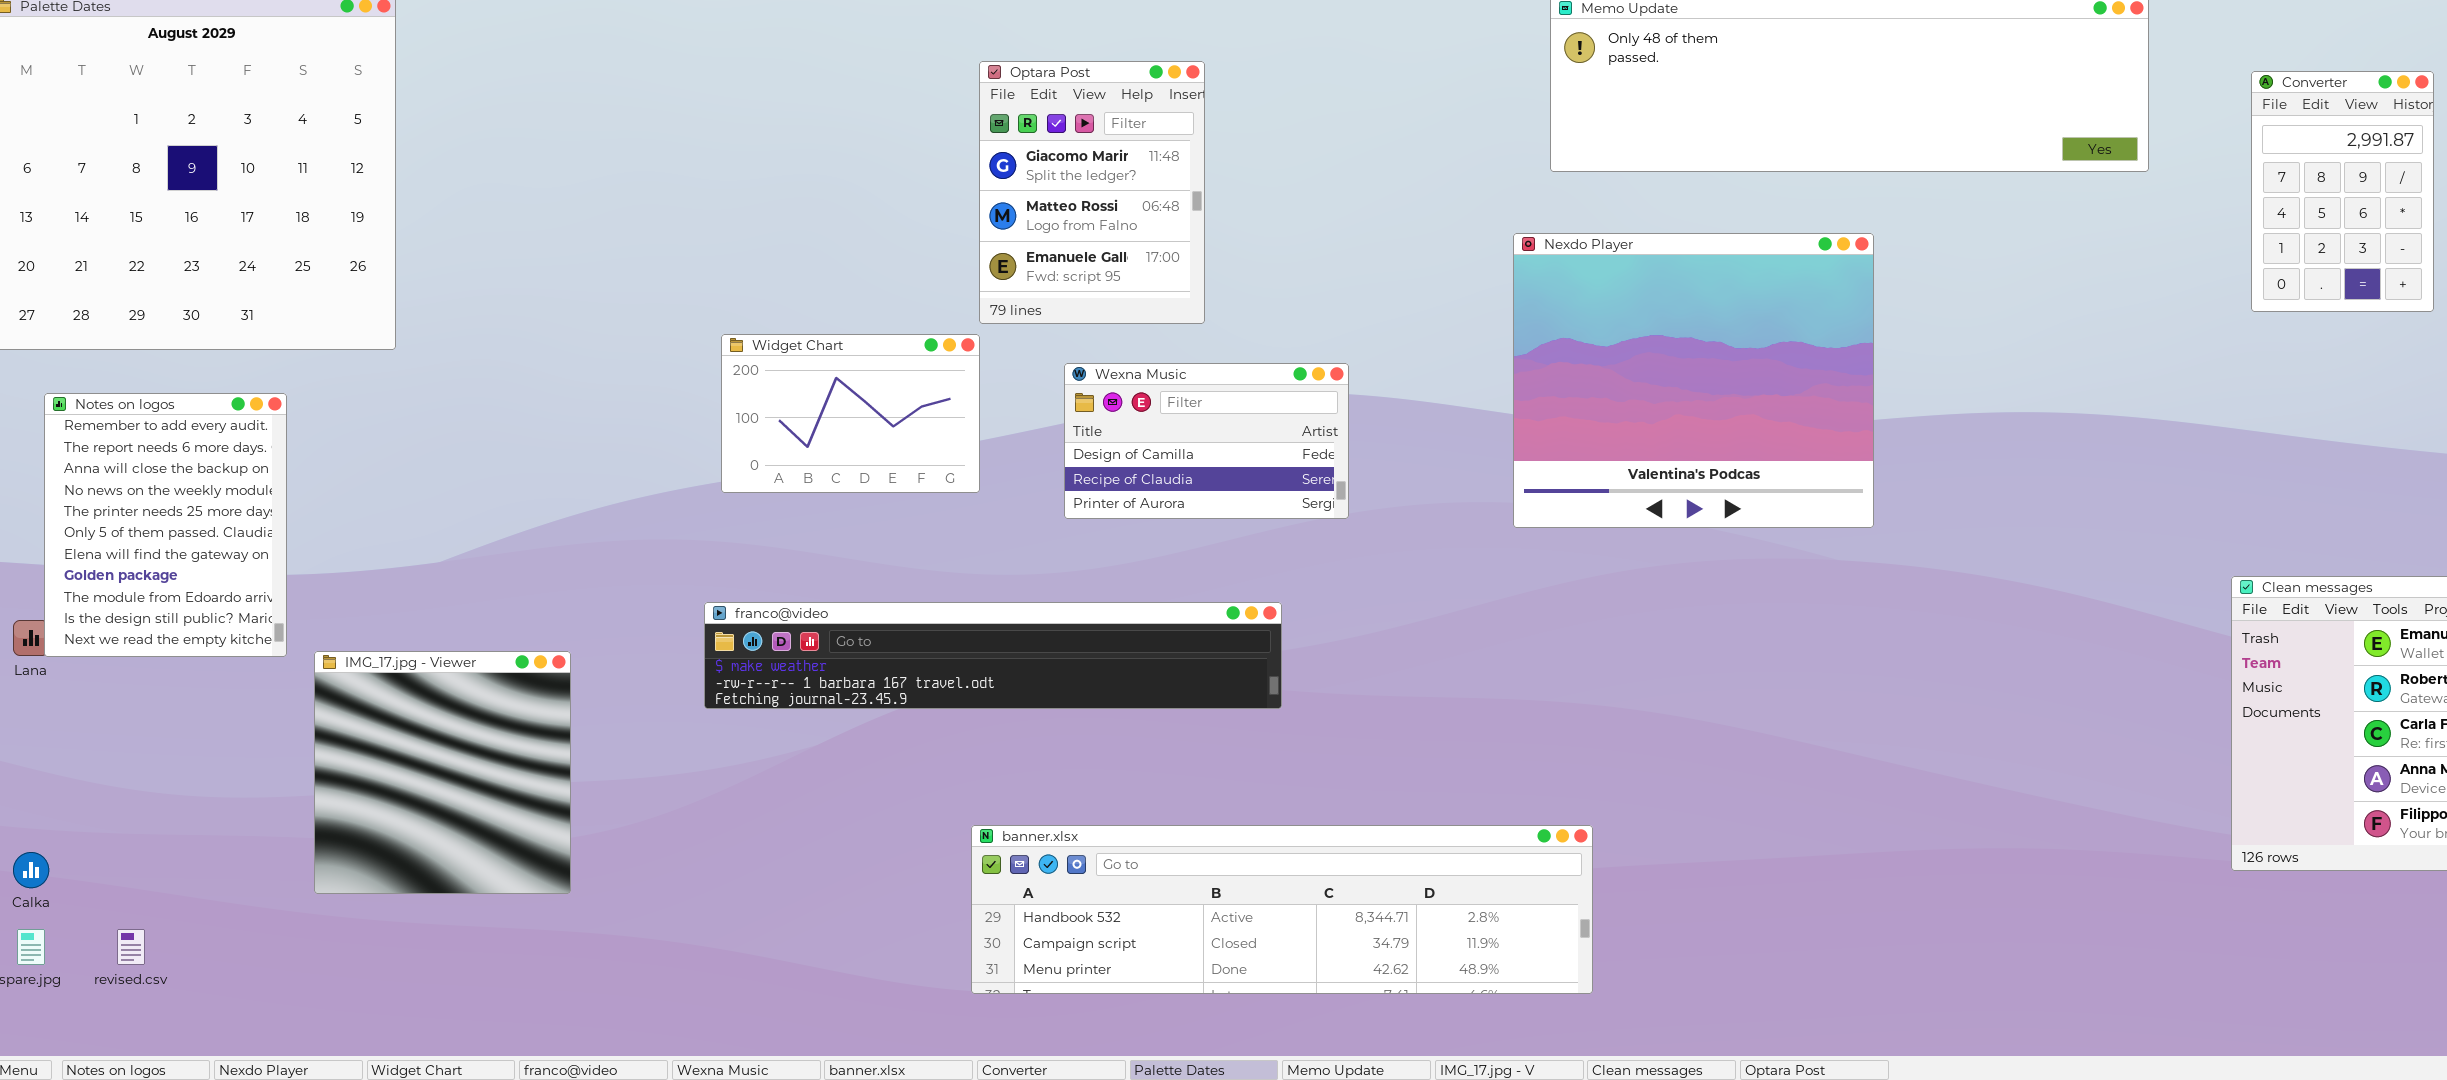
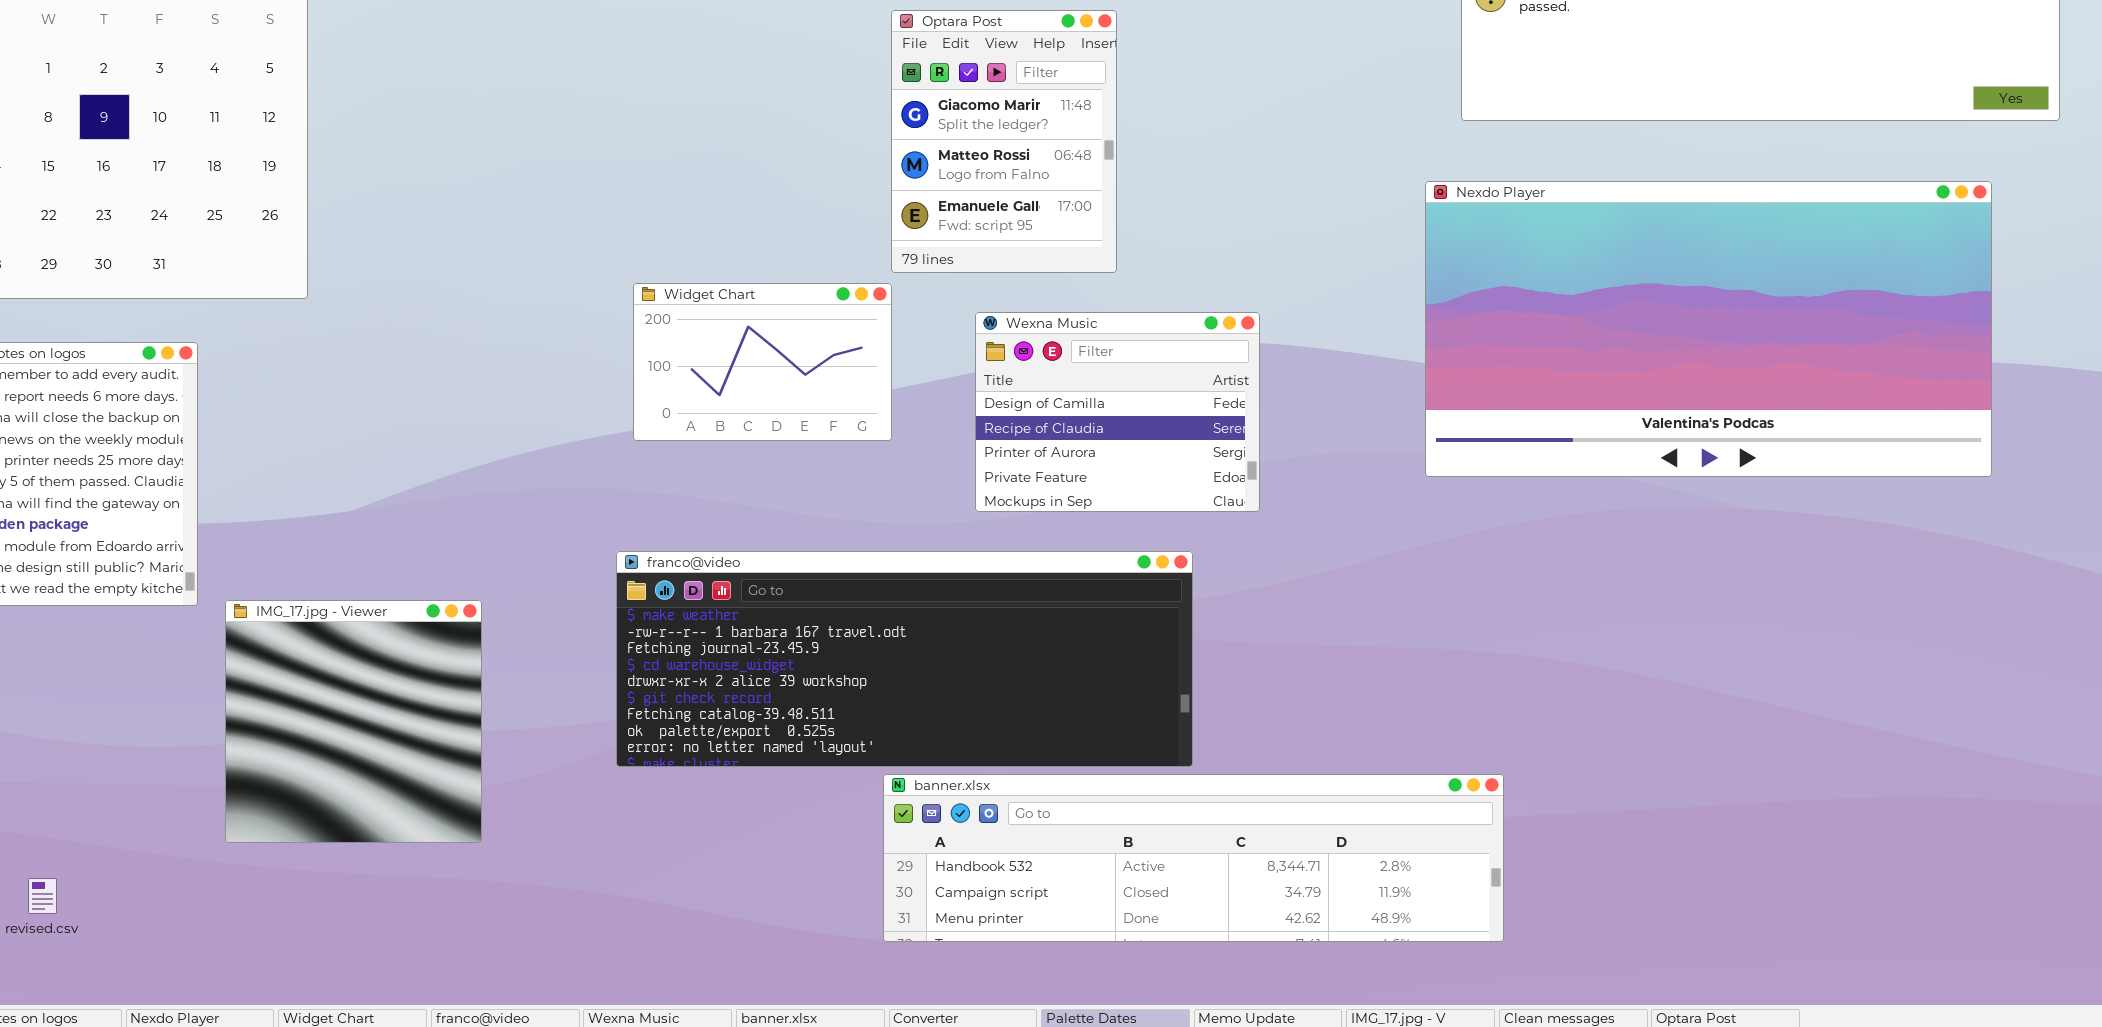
Nexdo Player: [1513,233,1874,528] -> [1425,181,1992,477], resized
Wexna Music: [1064,363,1349,519] -> [975,312,1260,512], resized
franco@video: [704,602,1282,709] -> [616,551,1193,767], resized

